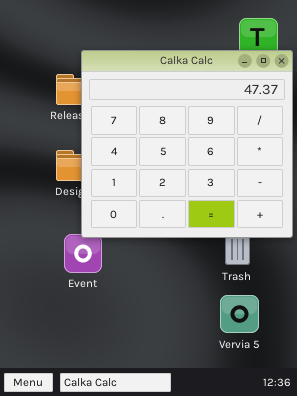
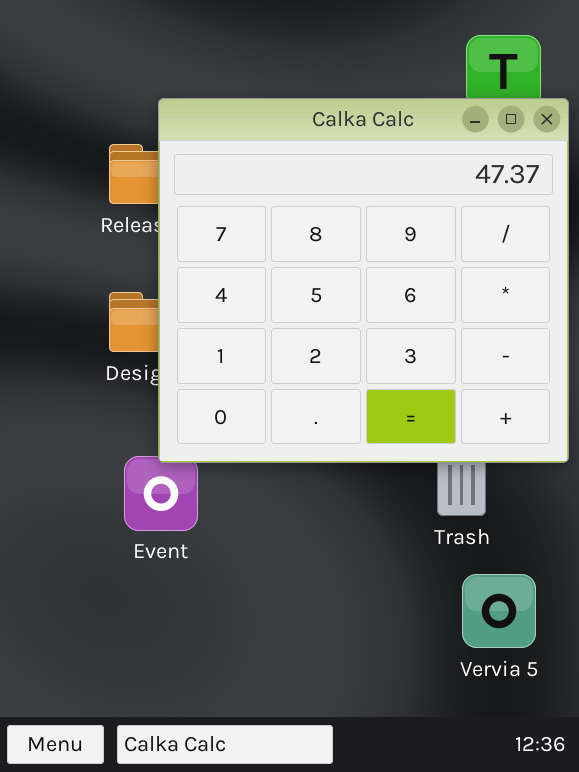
Vervia 5: [220,295,259,333] -> [462,574,536,648], moved

